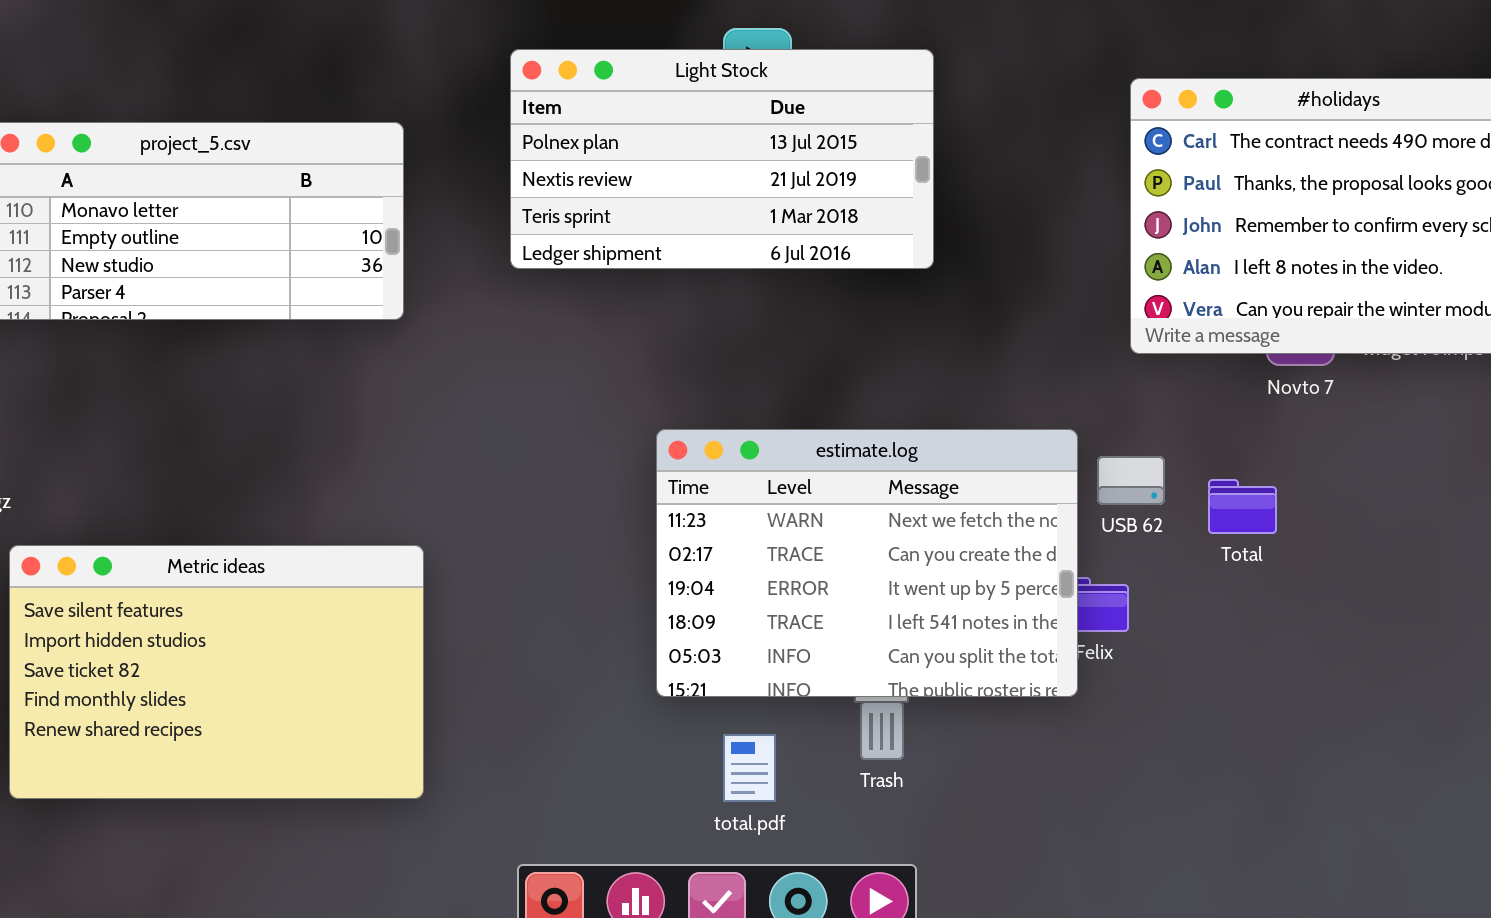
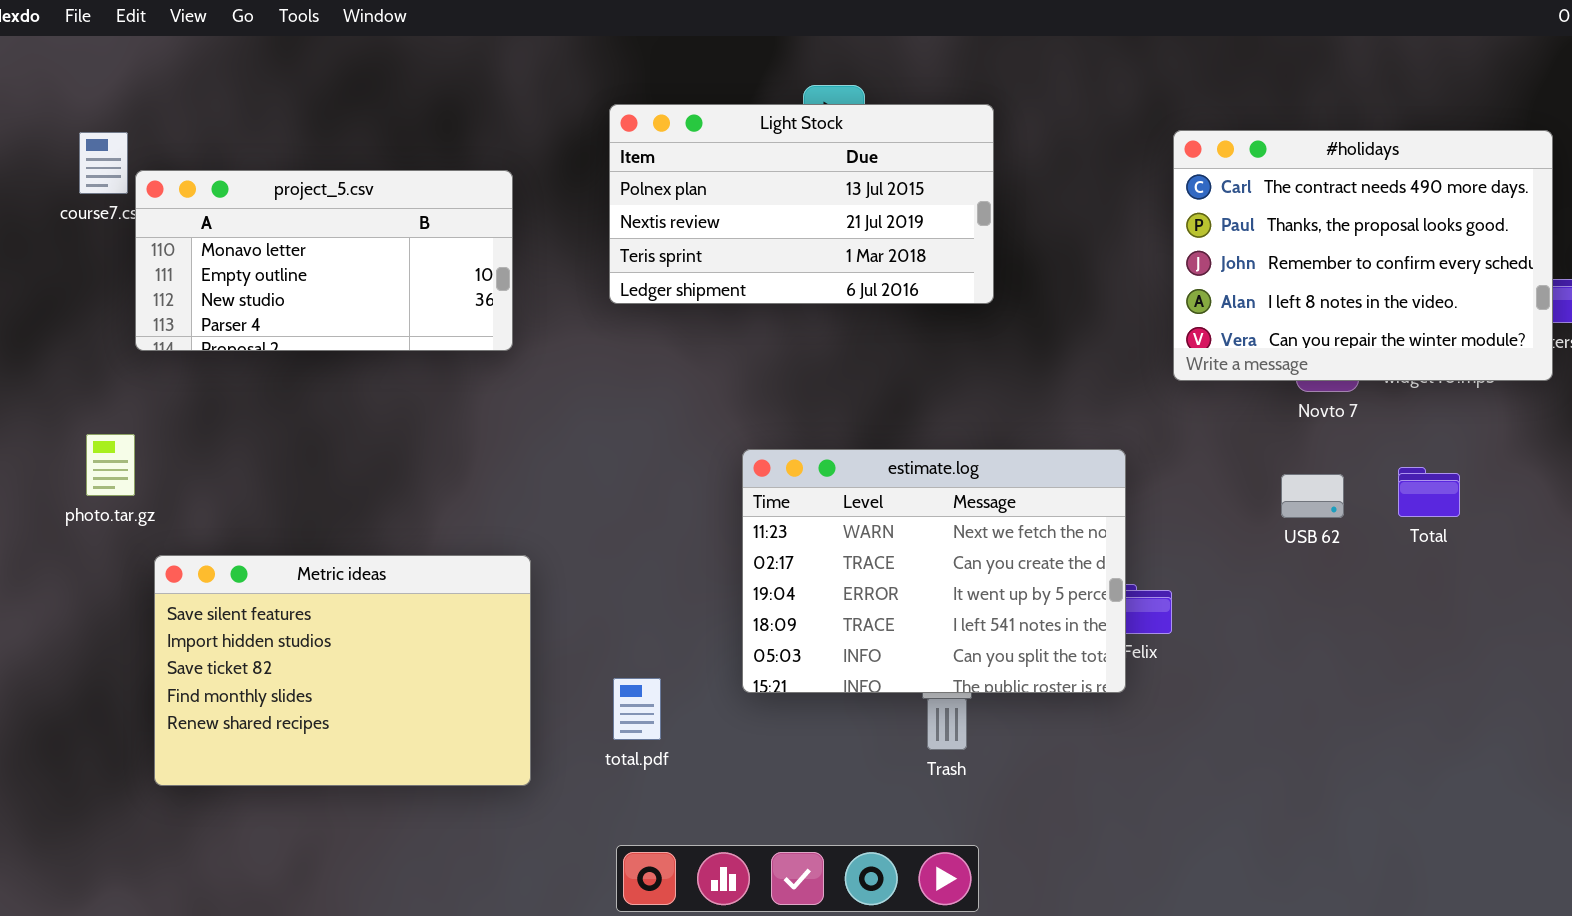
USB 62: [1097,456,1165,505] -> [1281,474,1344,518], moved
Total: [1208,479,1277,534] -> [1398,467,1460,517], moved
total.pdf: [723,734,776,802] -> [613,678,661,740], moved

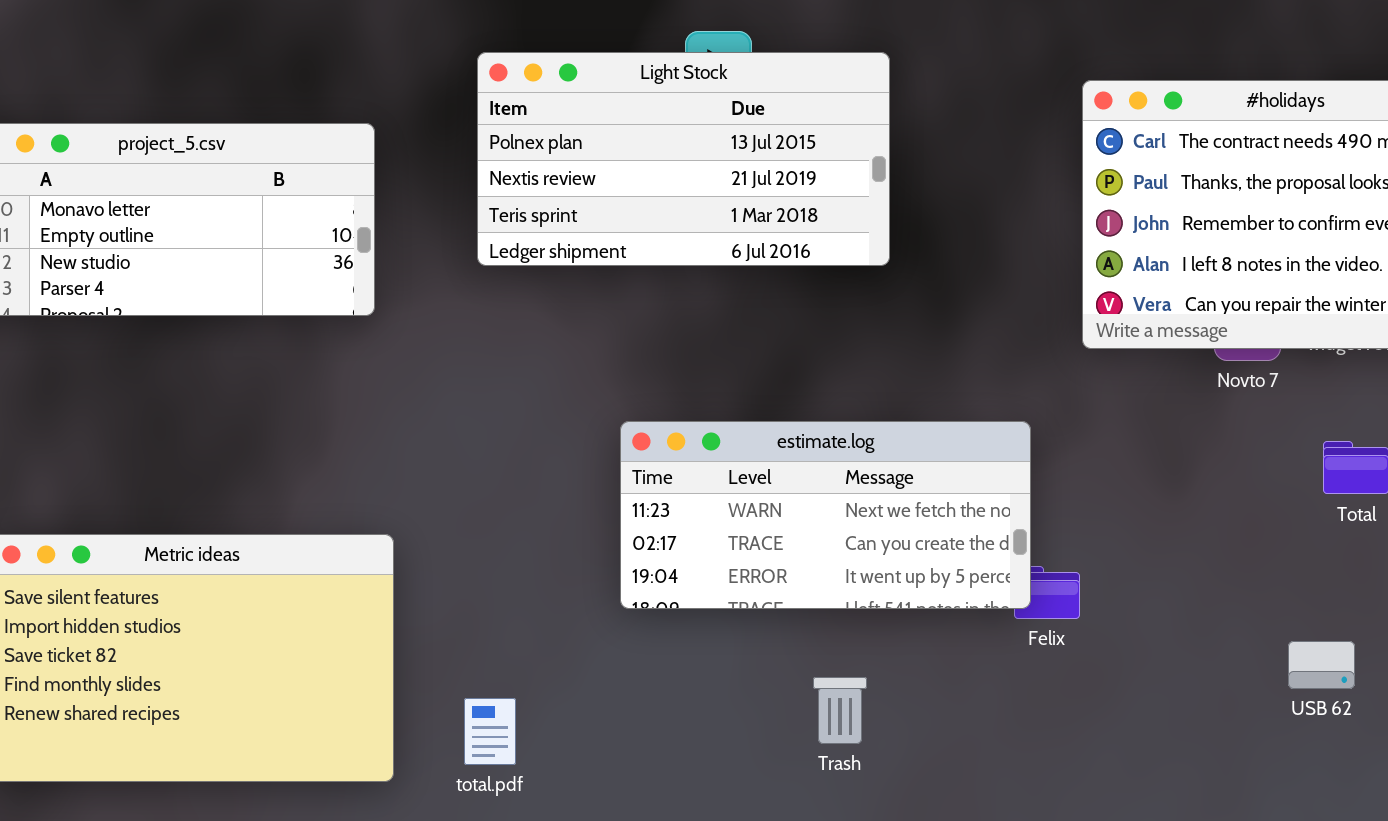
estimate.log: [742,449,1126,693] -> [620,421,1031,609], resized
USB 62: [1281,474,1344,518] -> [1288,641,1355,689], moved
total.pdf: [613,678,661,740] -> [464,698,516,765], moved

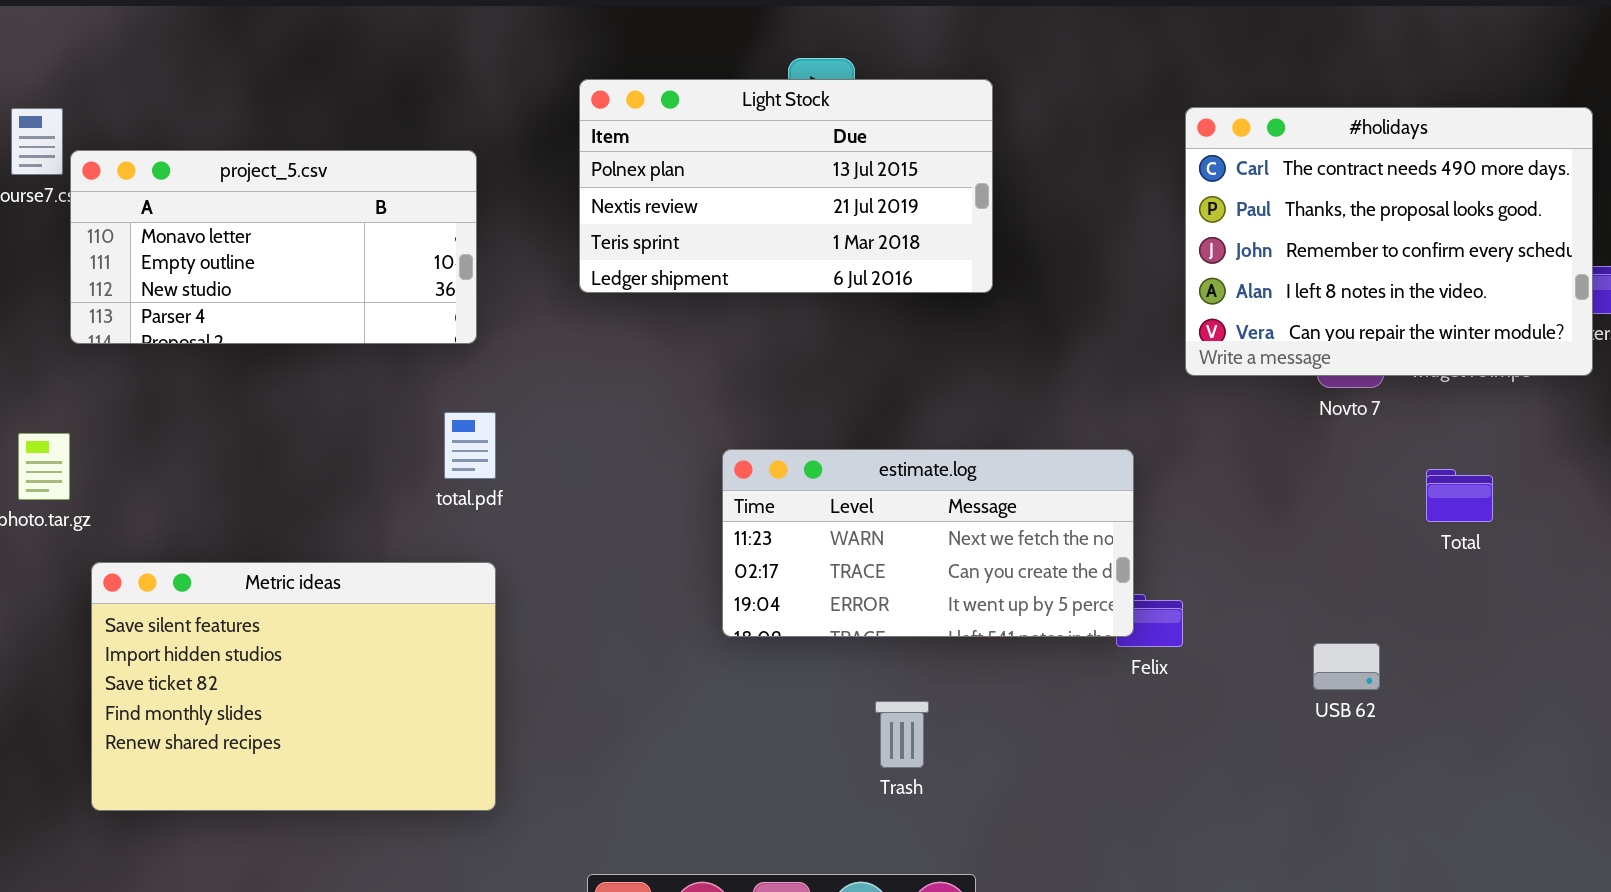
USB 62: [1288,641,1355,689] -> [1313,643,1380,690], moved
Trash: [813,677,867,744] -> [875,701,929,768], moved
total.pdf: [464,698,516,765] -> [444,412,496,479], moved

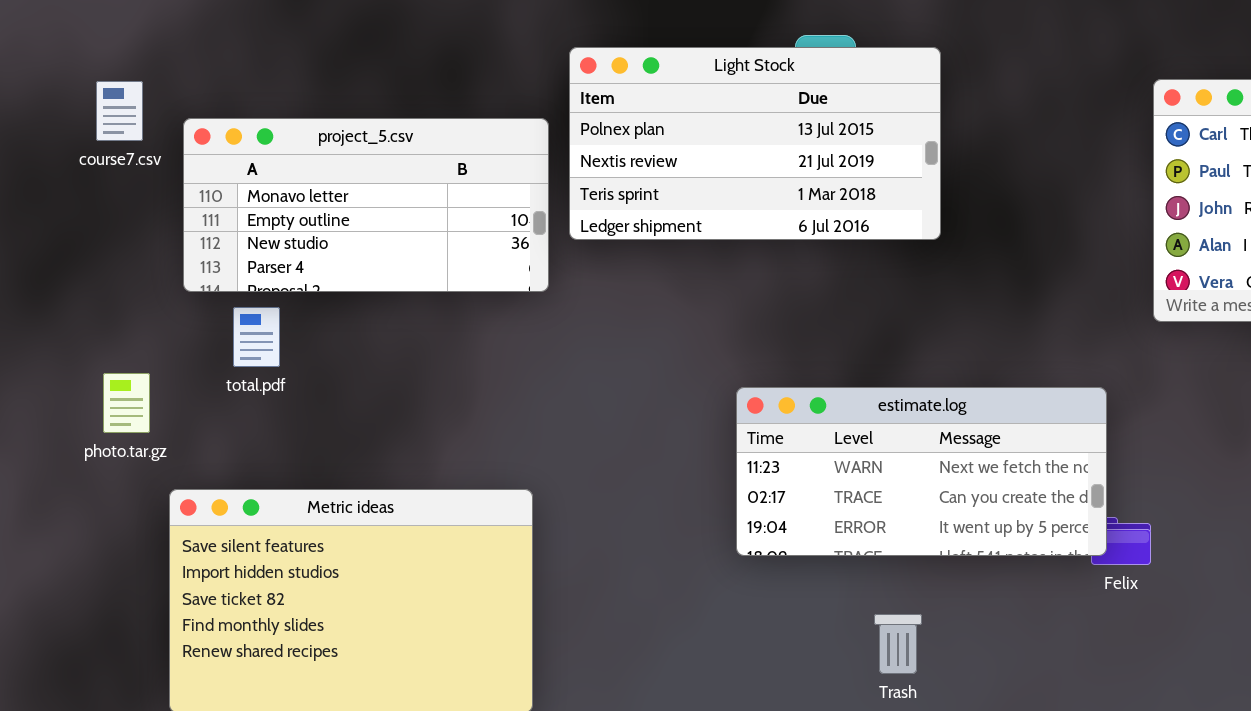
Light Stock: [579,79,993,293] -> [569,47,941,240], moved
project_5.csv: [70,150,477,344] -> [183,118,549,292], moved
total.pdf: [444,412,496,479] -> [233,307,280,367], moved

